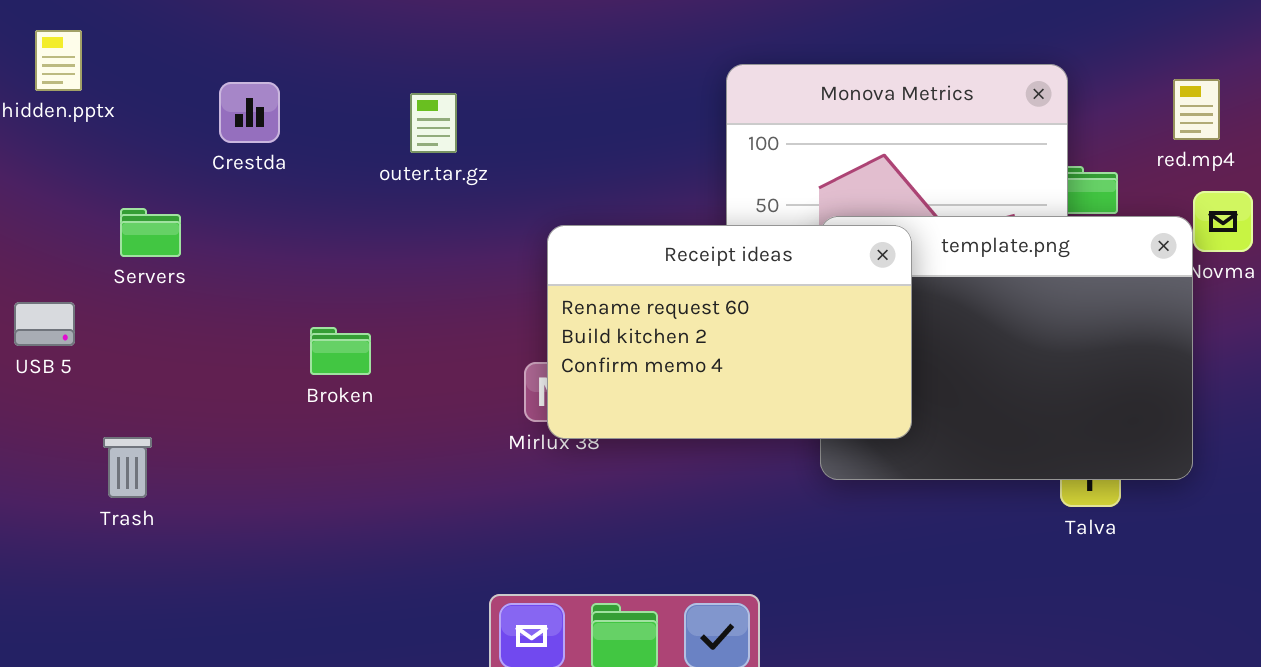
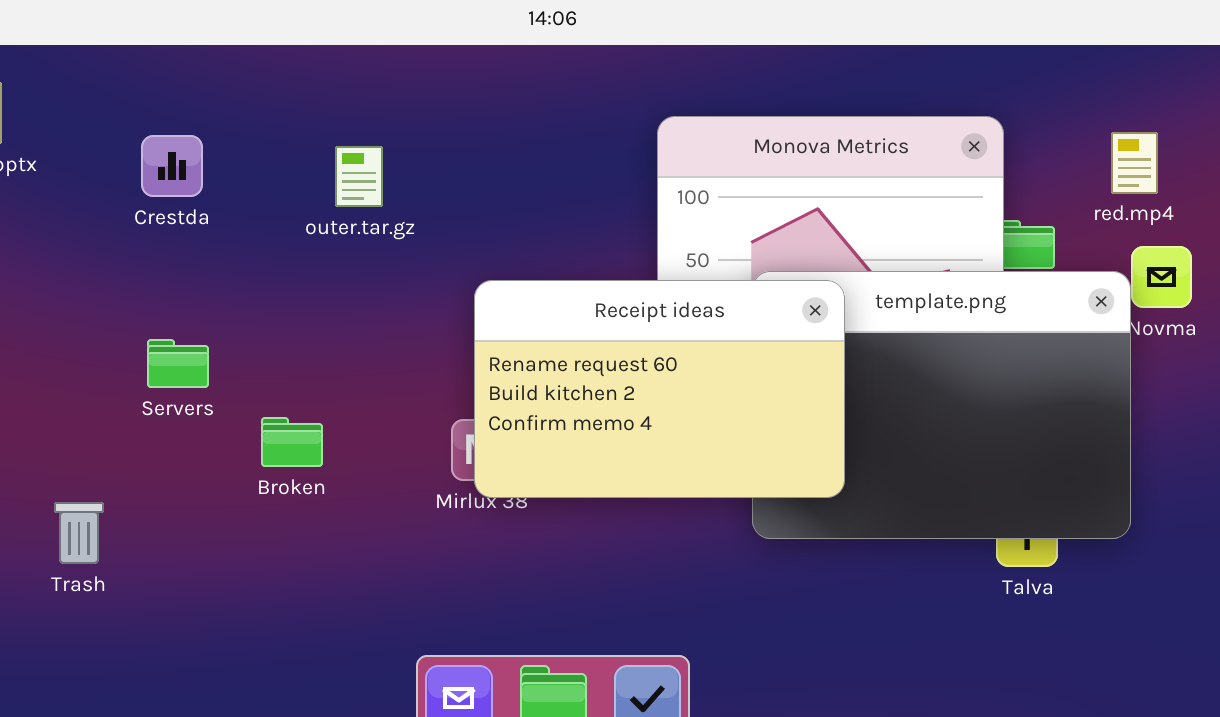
Servers: [120,208,181,257] -> [147,339,209,388], moved
Broken: [310,327,371,375] -> [261,417,323,467], moved
Trash: [103,437,152,498] -> [54,502,104,564], moved

